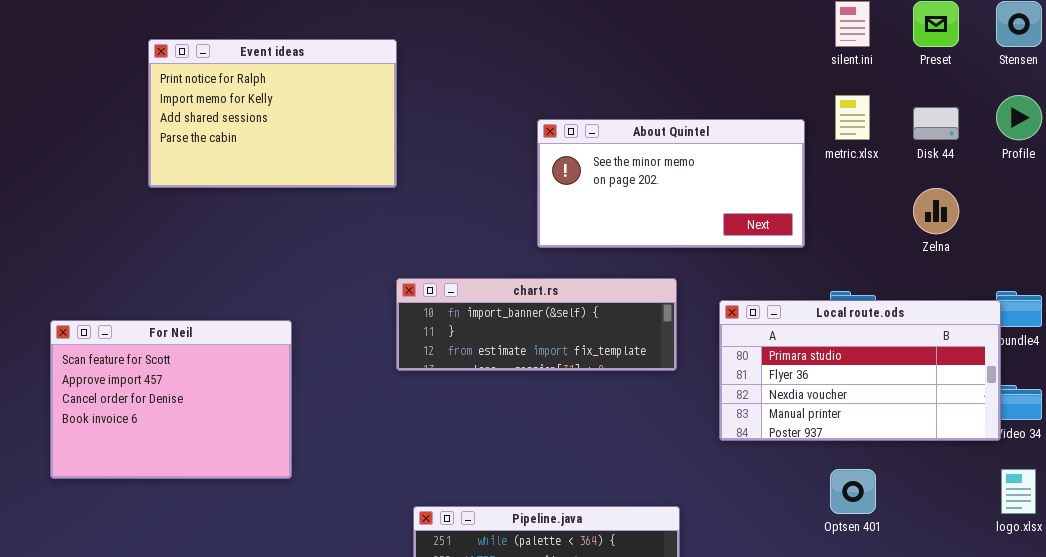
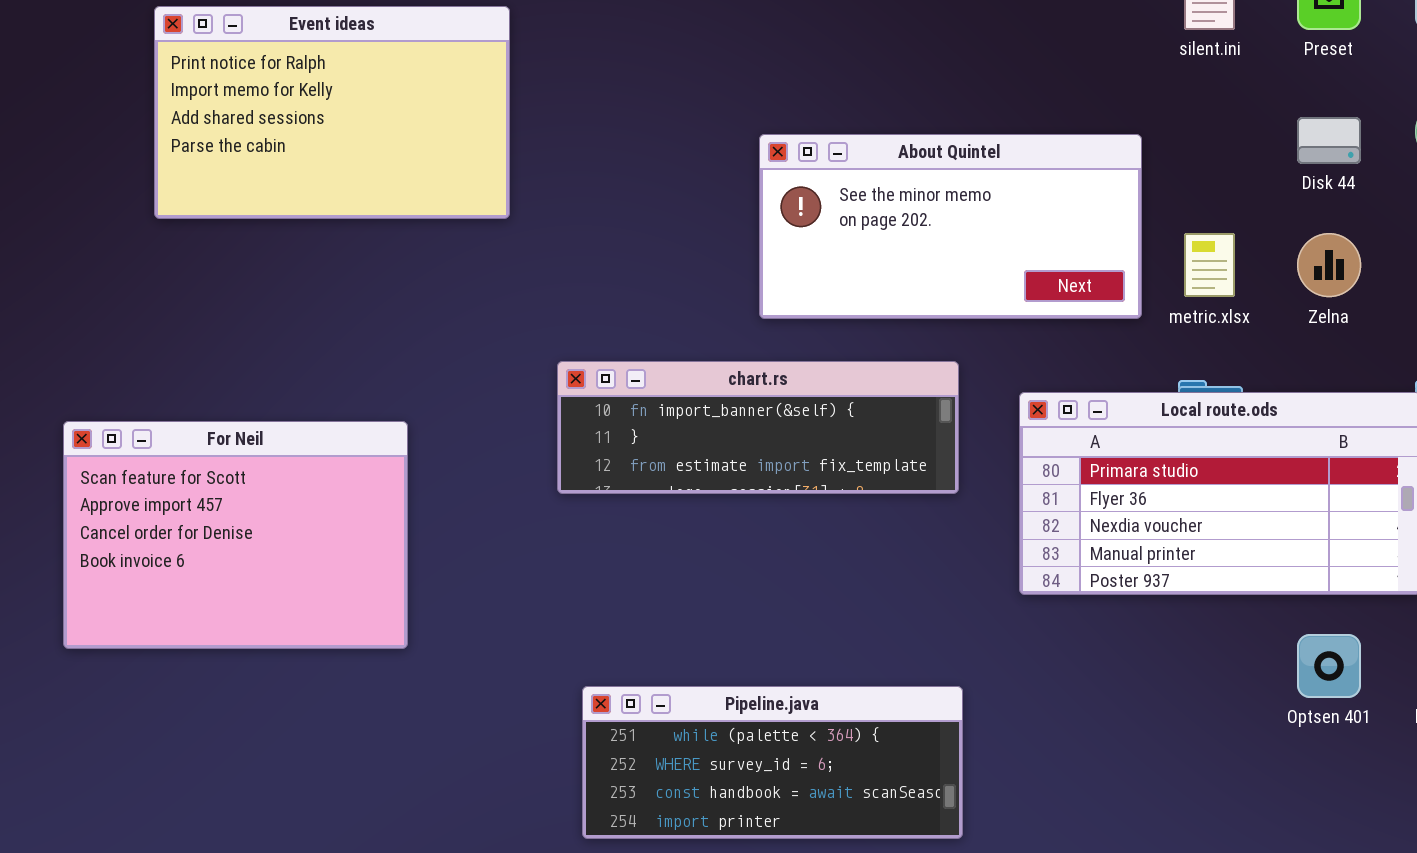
Event ideas: [148,39,397,188] -> [154,6,510,219], moved
metric.xlsx: [835,95,870,140] -> [1184,233,1235,297], moved
Optsen 401: [830,469,876,514] -> [1297,634,1361,698], moved

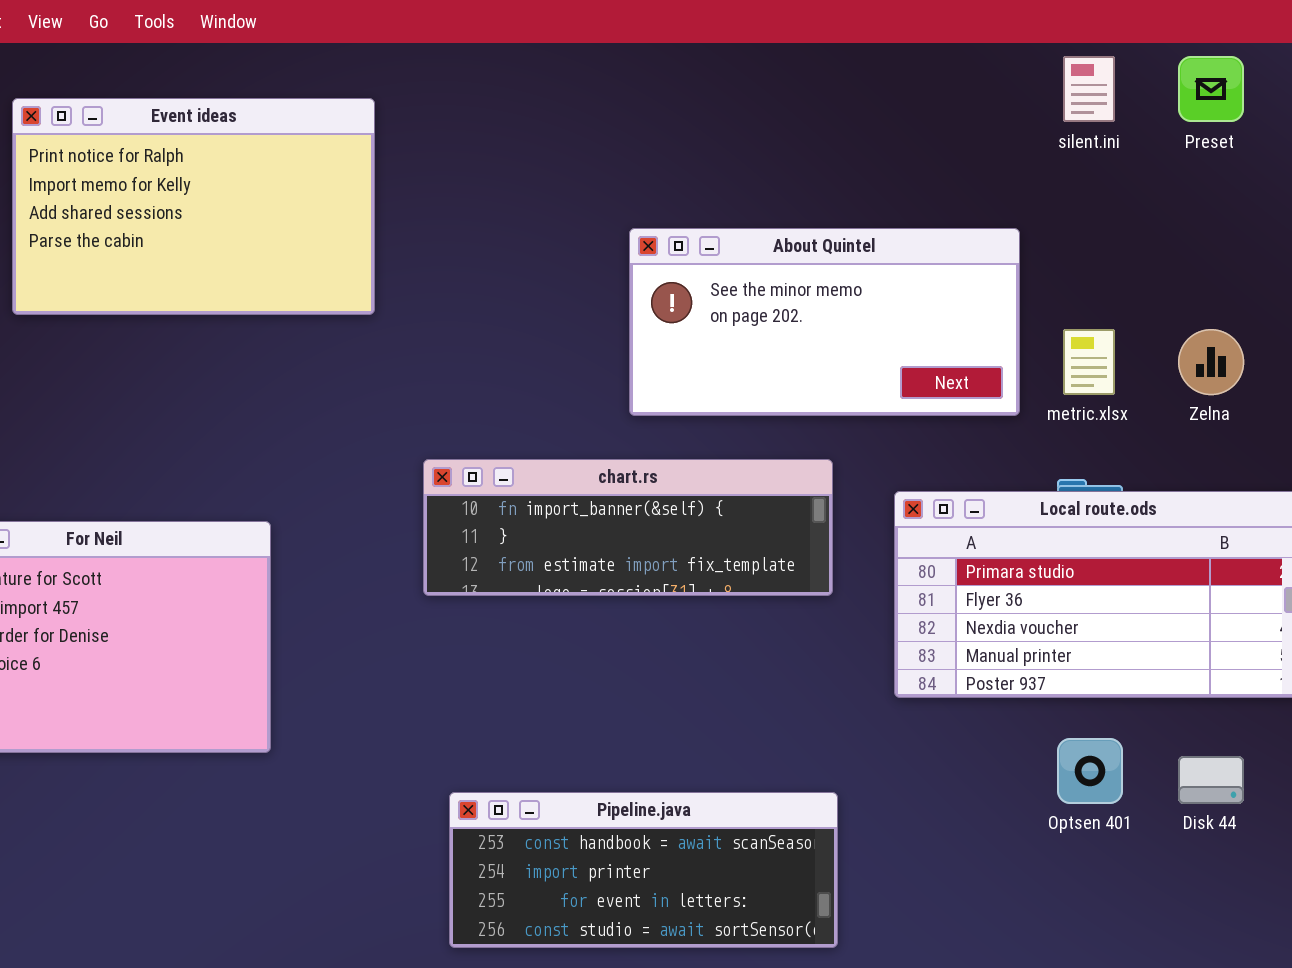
Disk 44: [1297,117,1361,164] -> [1178,756,1244,804], moved
Optsen 401: [1297,634,1361,698] -> [1057,738,1123,804], moved
Pipeline.java: [582,686,963,839] -> [449,792,838,948], scrolled down 2 rows

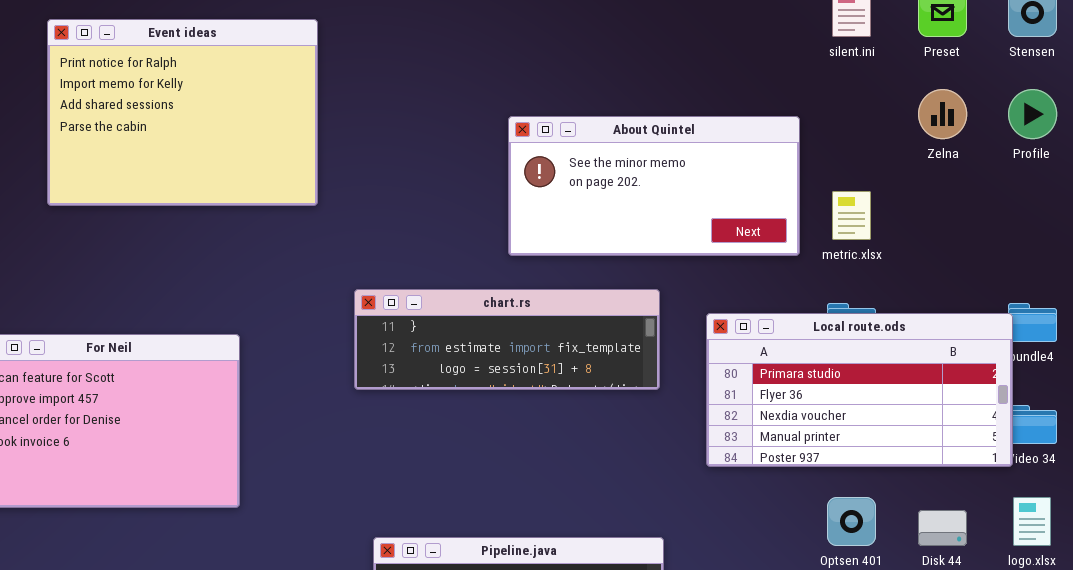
Event ideas: [12,98,375,315] -> [47,19,318,206], resized
Zelna: [1178,329,1244,395] -> [918,89,967,139], moved
chart.rs: [423,459,833,596] -> [354,289,660,390], scrolled down 1 row

